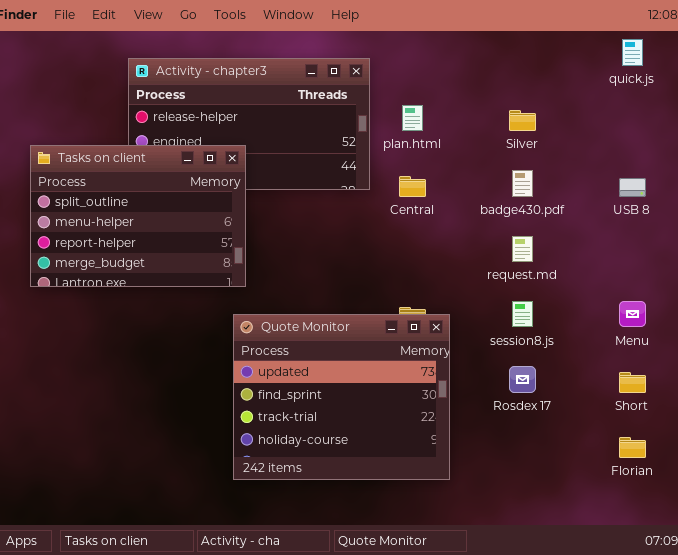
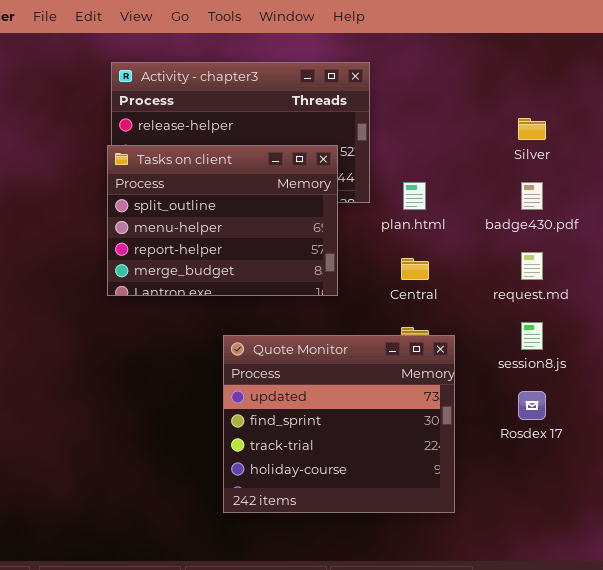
plan.html: [402,105,423,131] -> [403,182,426,210], moved
Tasks on client: [30,145,246,287] -> [107,145,338,296], moved
Central: [399,176,426,197] -> [401,258,429,280], moved

